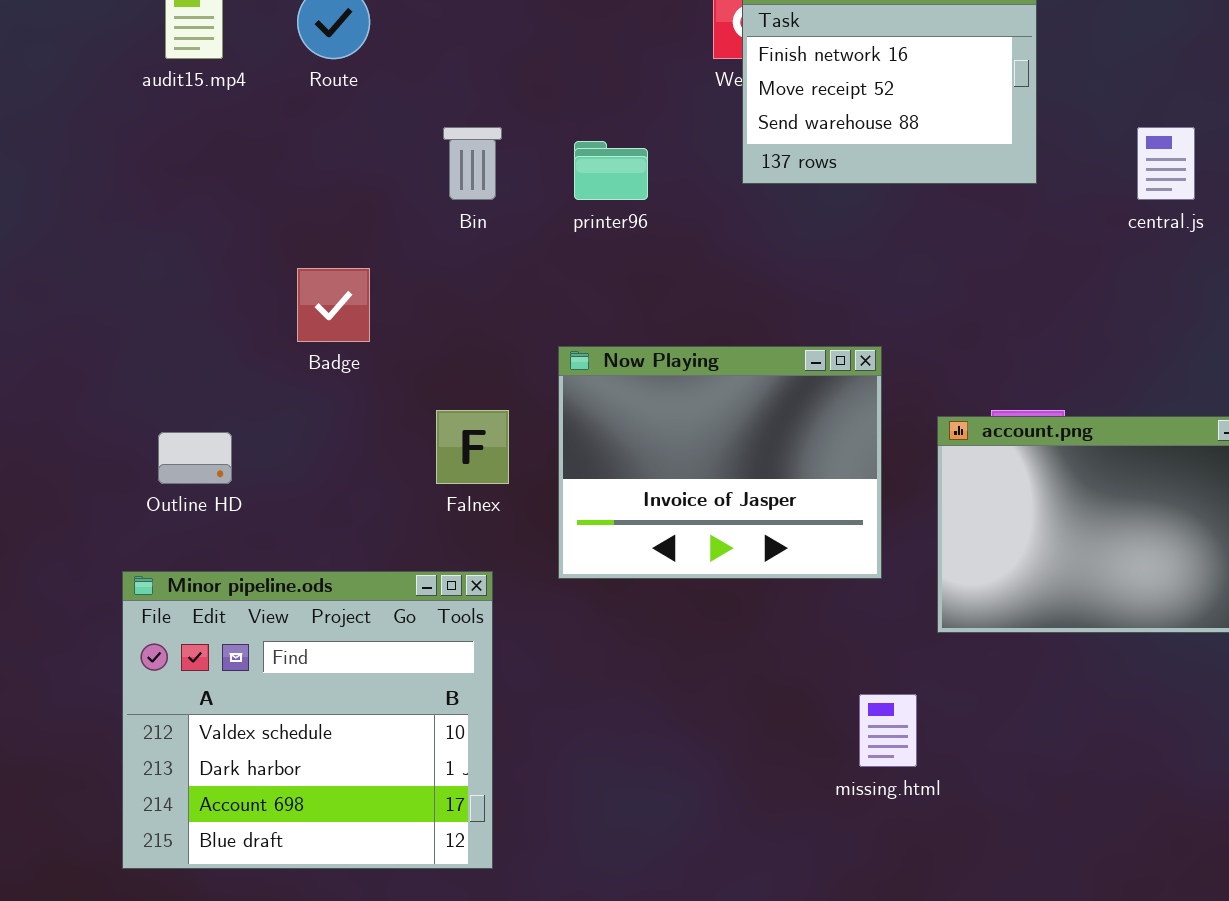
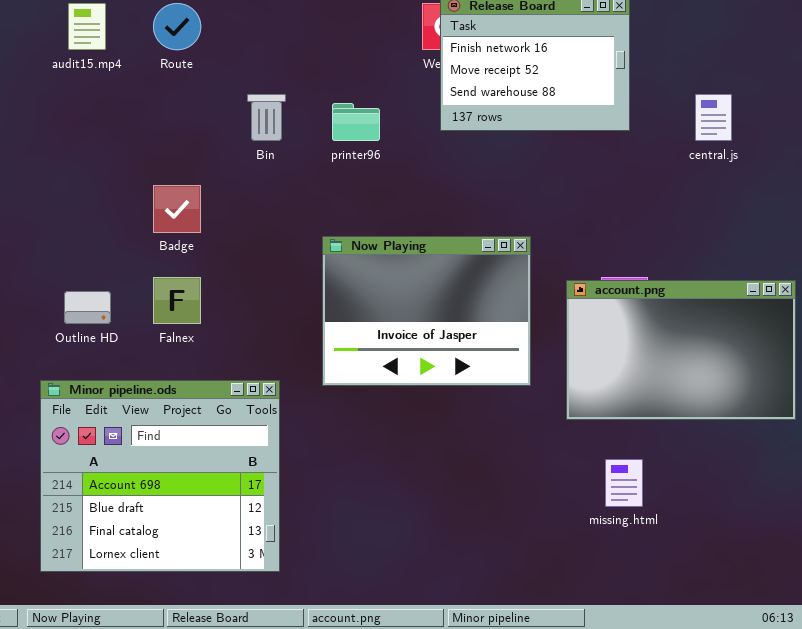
Falnex: [436,410,509,484] -> [153,277,201,324], moved
Minor pipeline.ods: [122,571,493,869] -> [40,380,280,572], scrolled down 2 rows
missing.html: [859,694,917,767] -> [605,459,643,507], moved

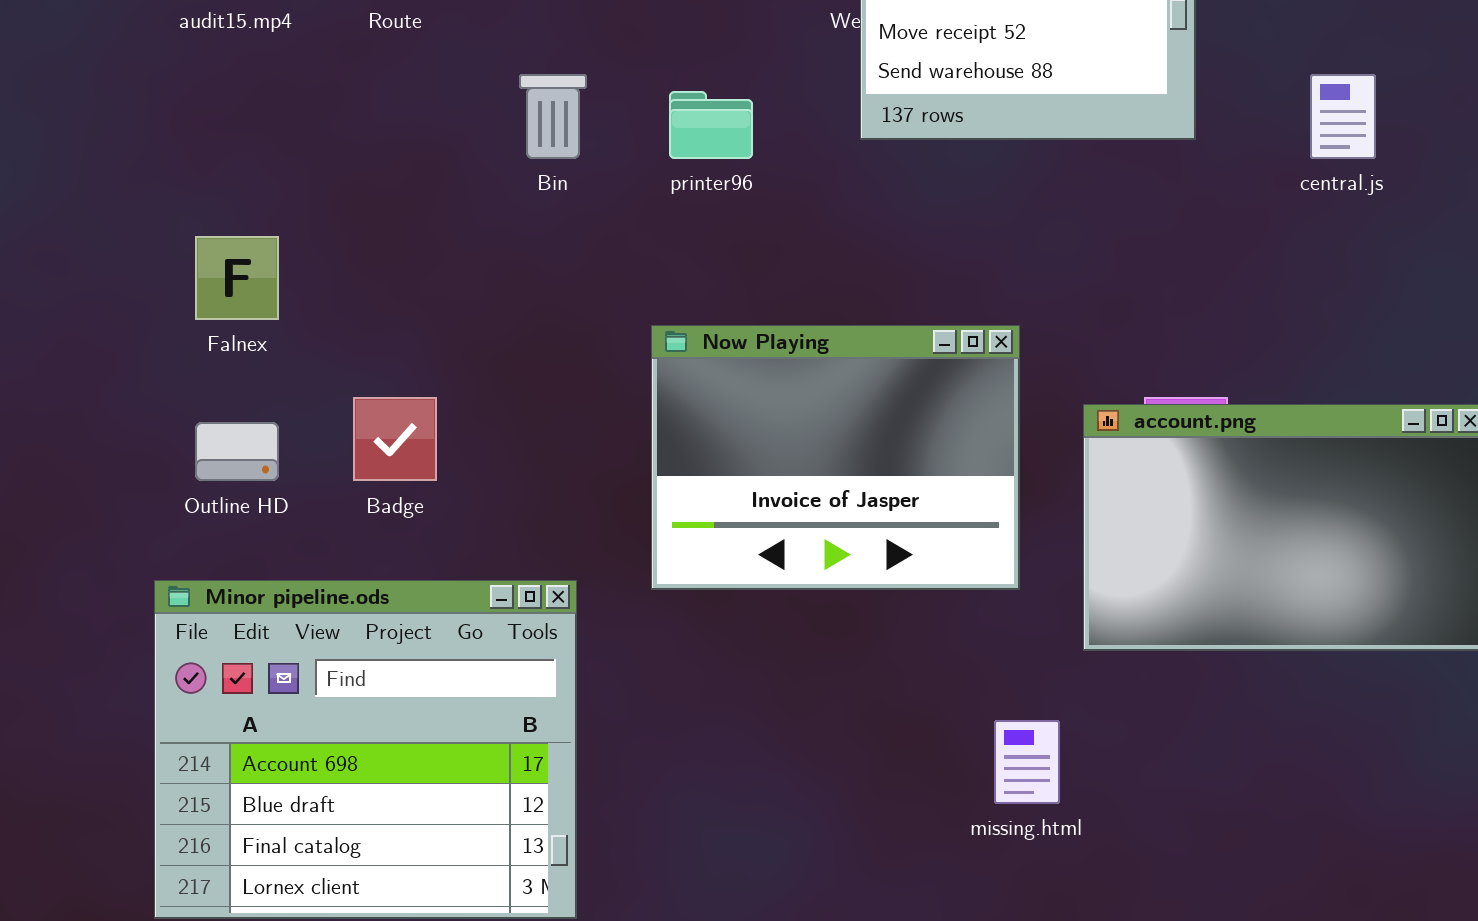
Badge: [153,185,201,233] -> [353,397,437,481], moved
Falnex: [153,277,201,324] -> [195,236,279,320], moved
missing.html: [605,459,643,507] -> [994,720,1060,804], moved

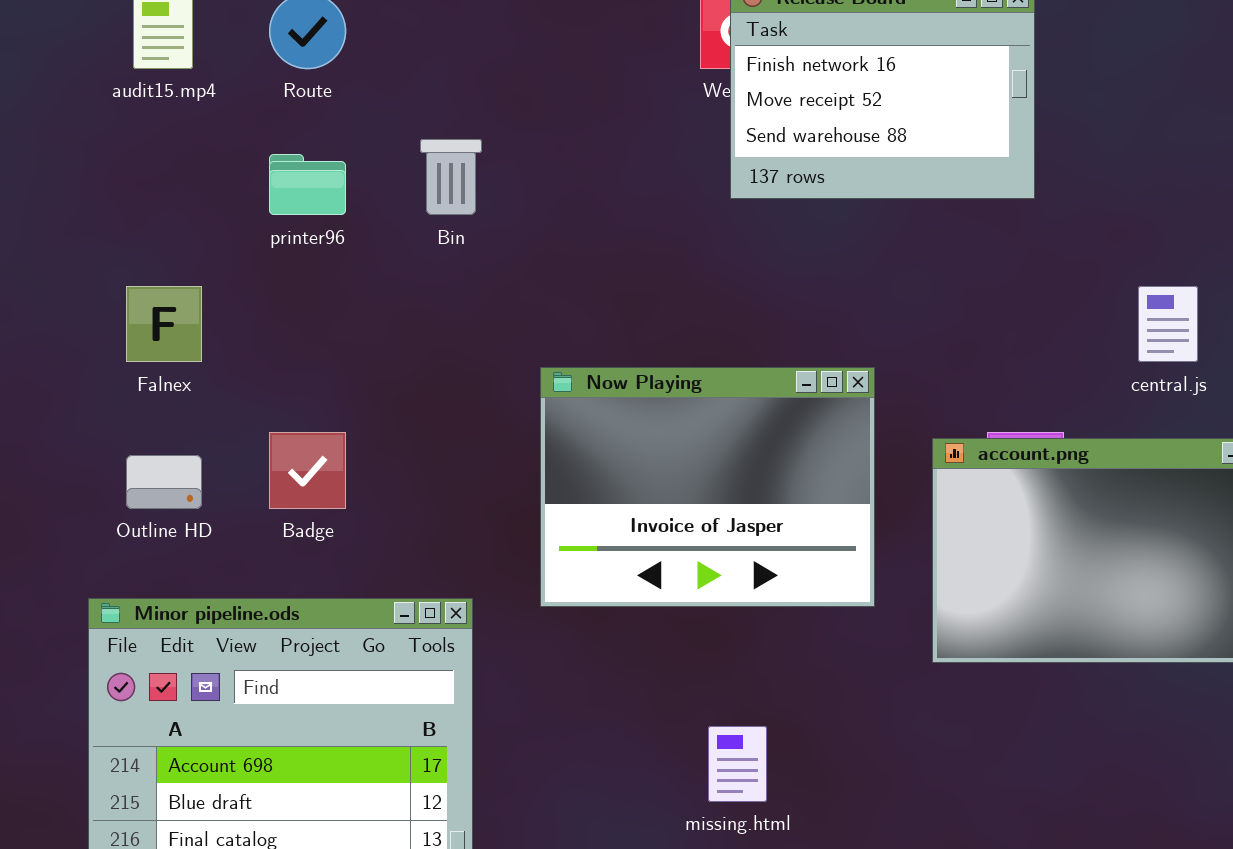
central.js: [1310,74,1376,159] -> [1138,286,1198,362], moved
printer96: [669,91,753,159] -> [269,154,346,215], moved
missing.html: [994,720,1060,804] -> [708,726,767,802], moved

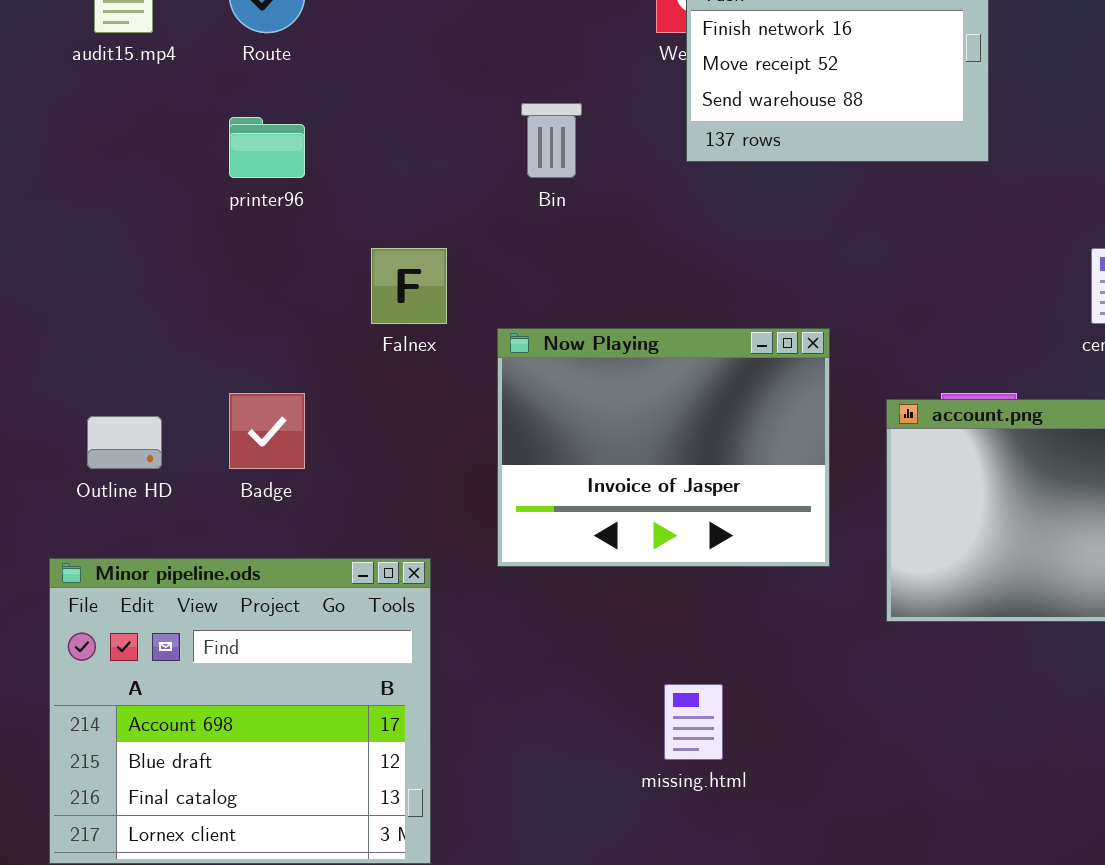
Bin: [420,139,482,215] -> [521,103,582,178], moved
Falnex: [126,286,202,362] -> [371,248,447,324], moved

